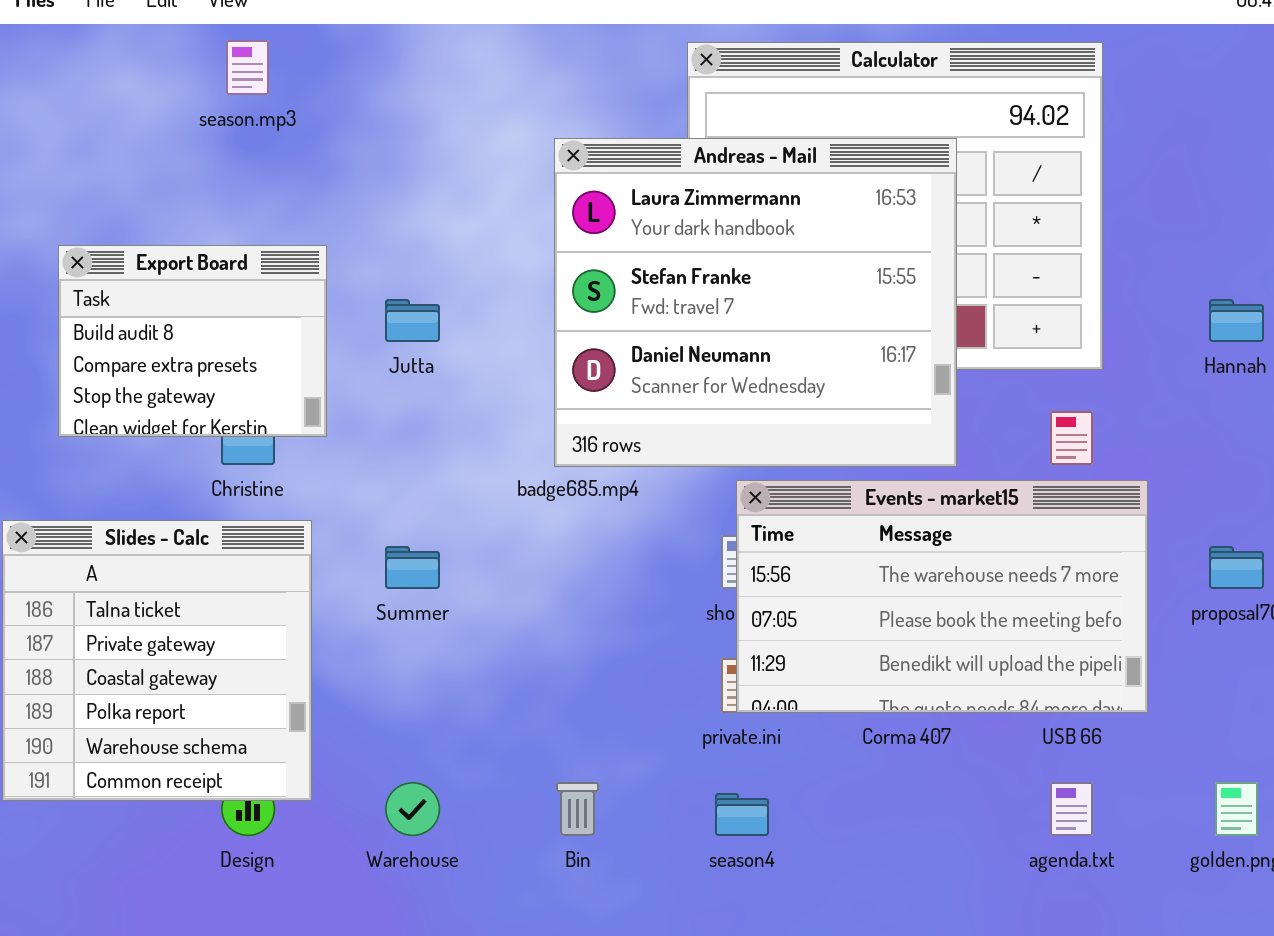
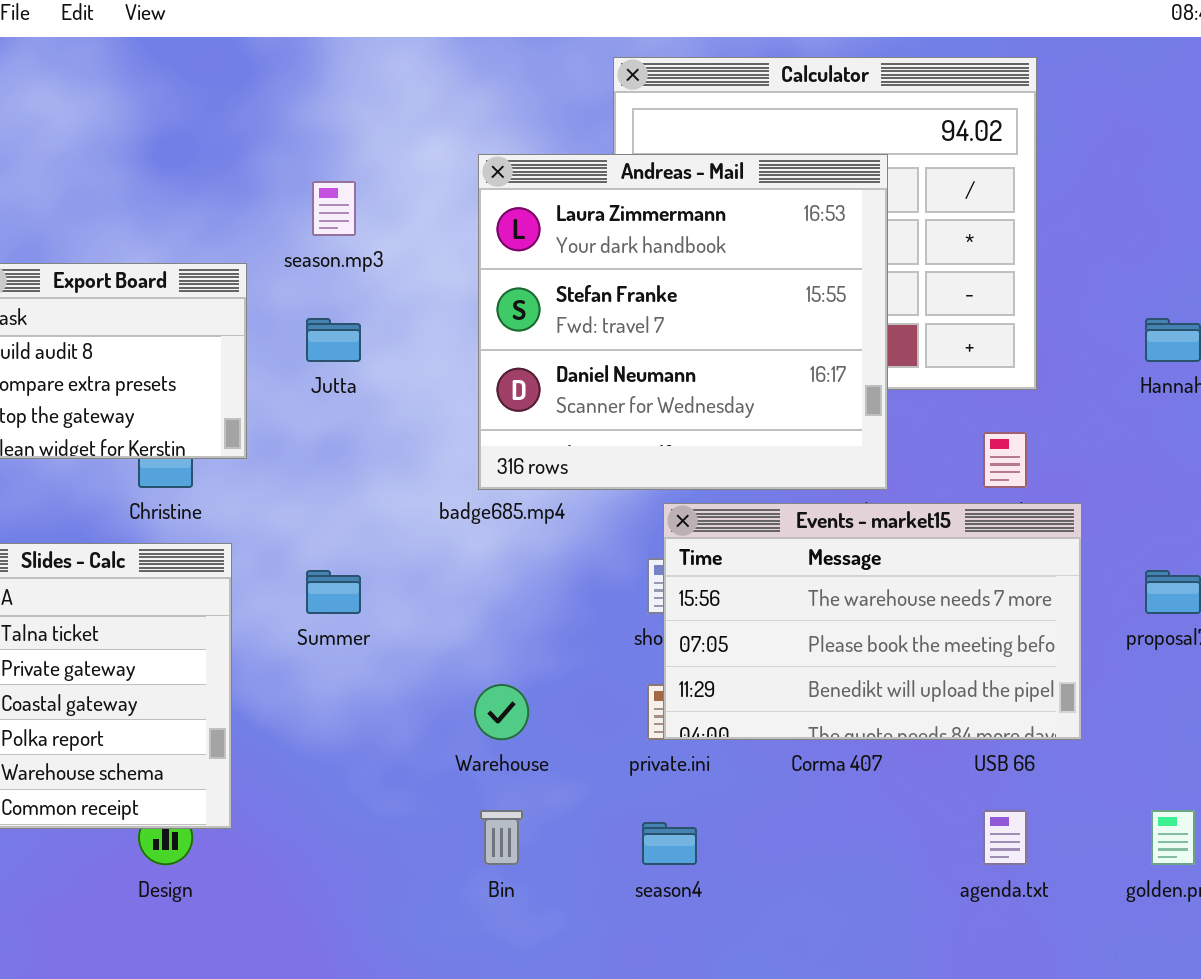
season.mp3: [226,40,269,95] -> [312,181,356,236], moved
Warehouse: [385,782,440,836] -> [474,684,529,740], moved

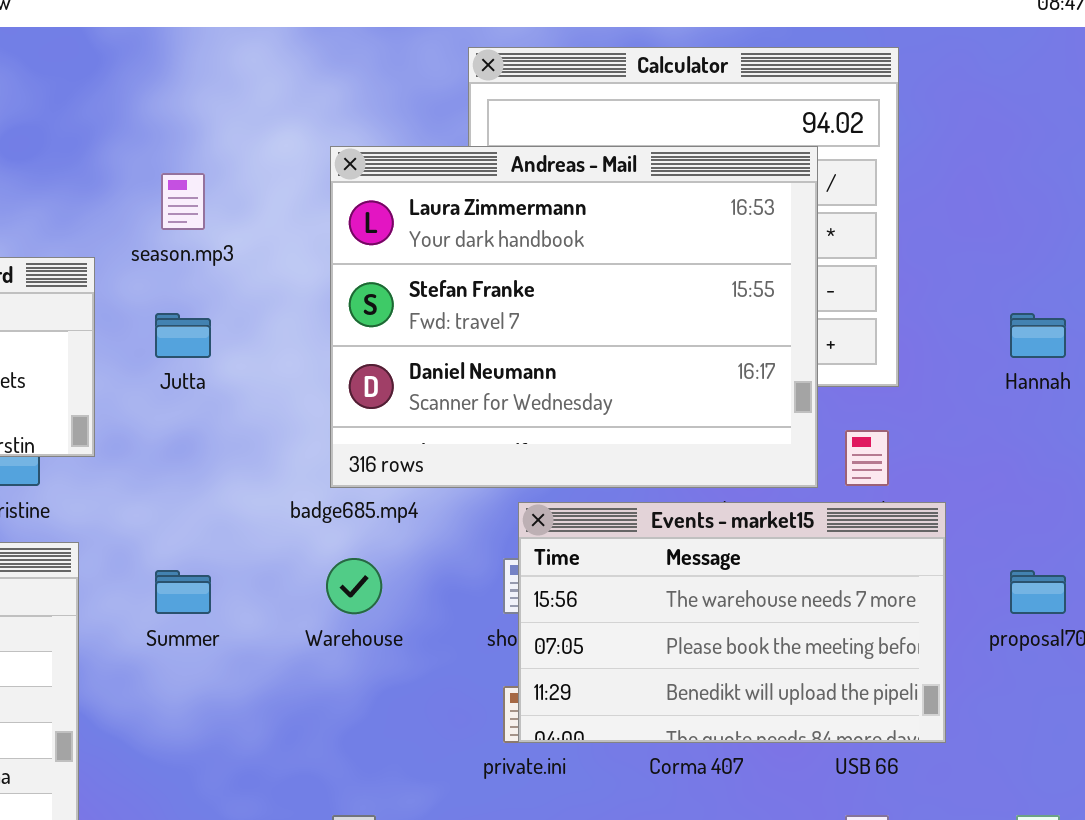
Andreas - Mail: [478,154,888,490] -> [330,146,818,488], resized
Warehouse: [474,684,529,740] -> [326,558,382,614], moved

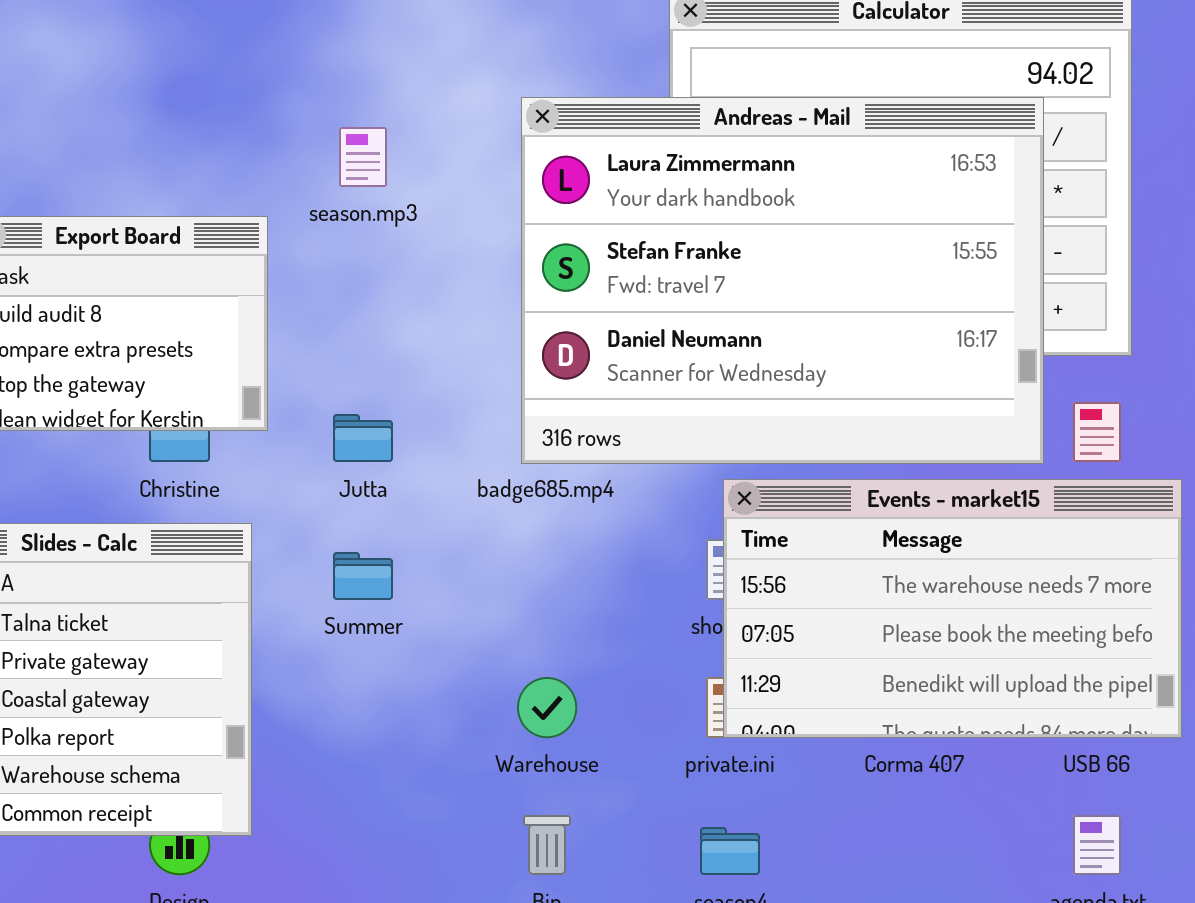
Jutta: [155,313,211,358] -> [333,414,393,462], moved
Warehouse: [326,558,382,614] -> [517,677,577,738], moved

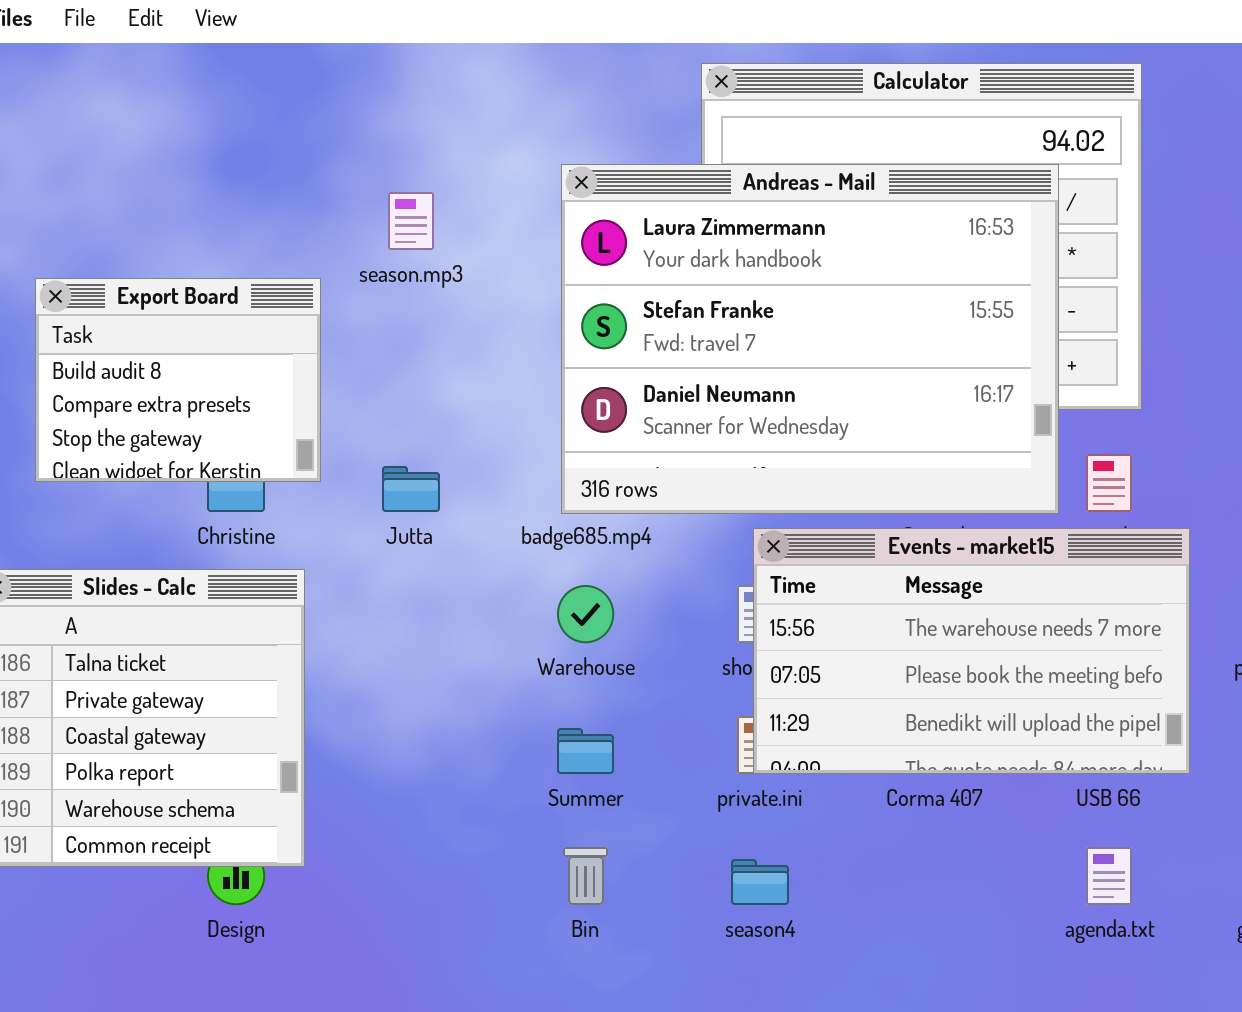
Summer: [333,552,393,600] -> [557,728,614,774], moved
Warehouse: [517,677,577,738] -> [557,585,614,643], moved

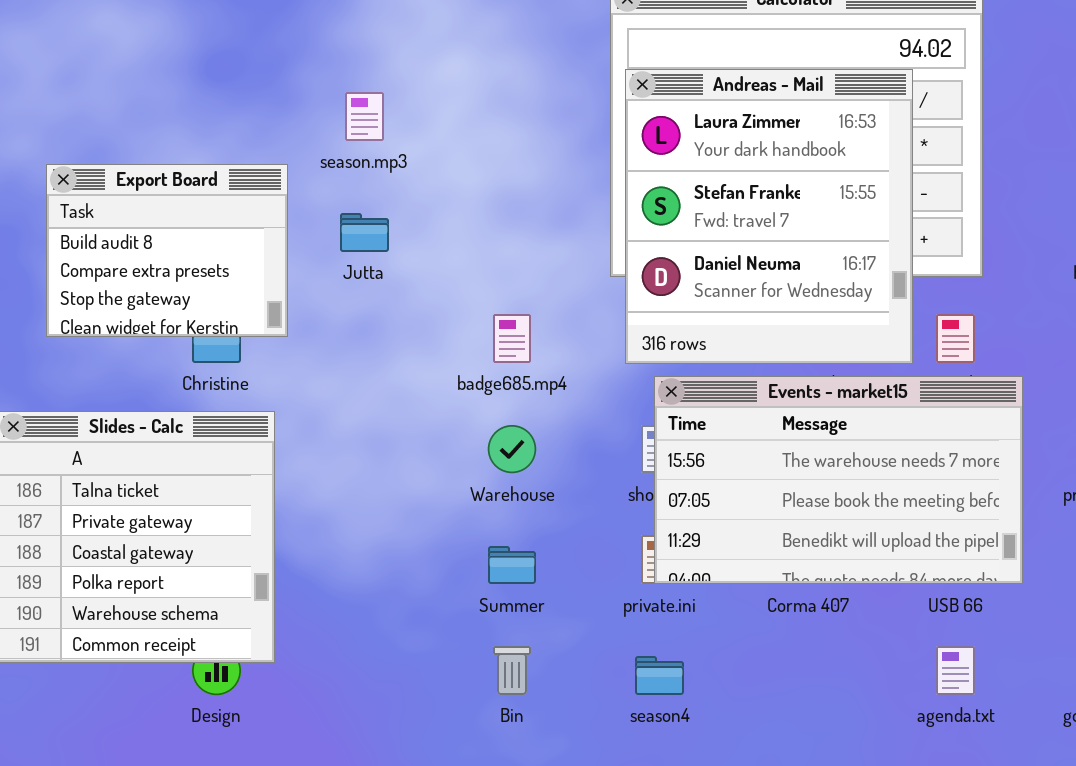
Andreas - Mail: [561,164,1059,514] -> [625,69,913,364], resized
Jutta: [382,466,440,512] -> [340,213,389,252], moved

